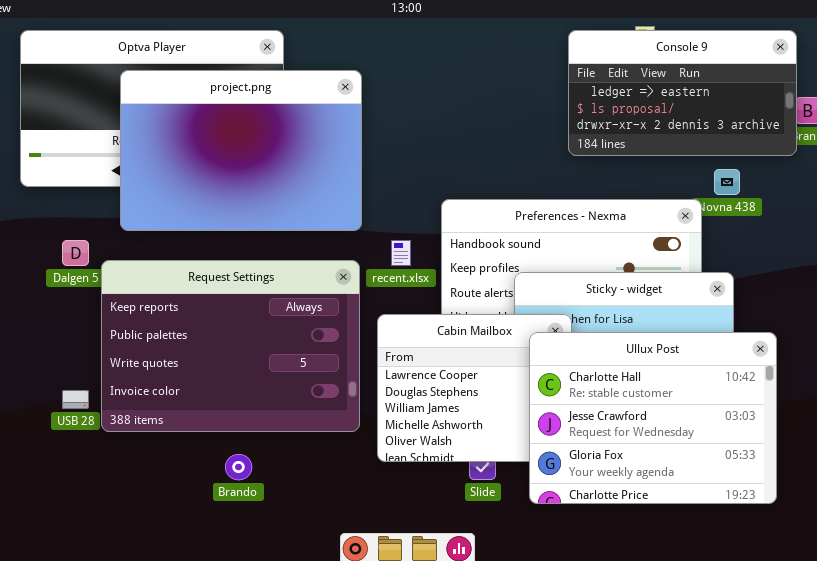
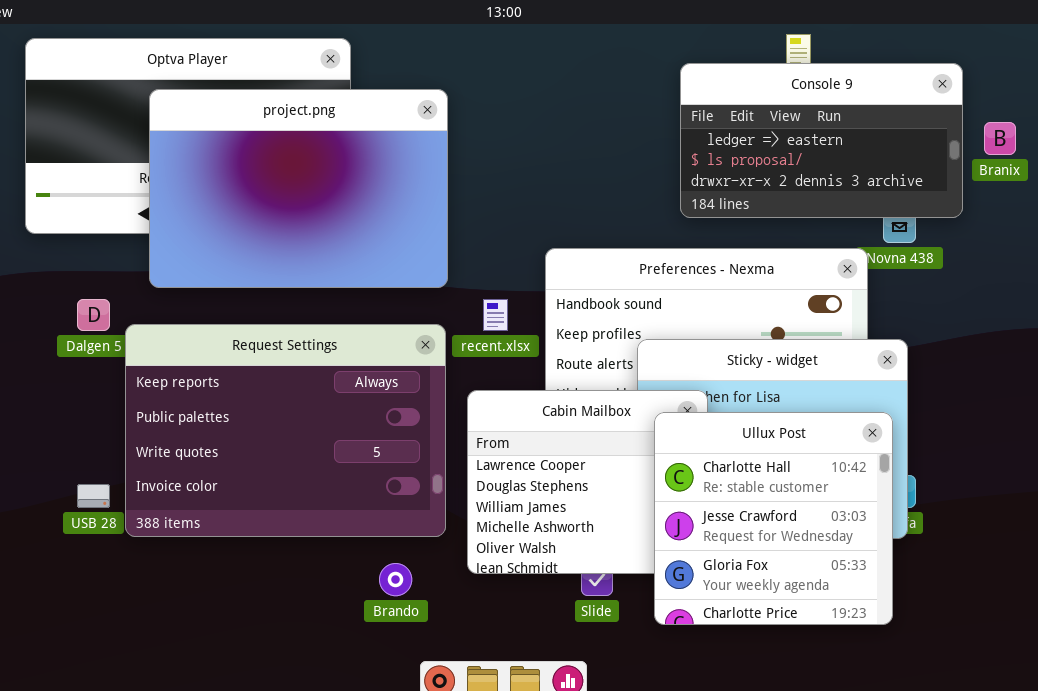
Console 9: [568,30,797,156] -> [680,63,963,218], moved
Ullux Post: [529,332,777,504] -> [654,412,893,625], resized
Brando: [225,454,252,480] -> [379,563,412,596], moved

